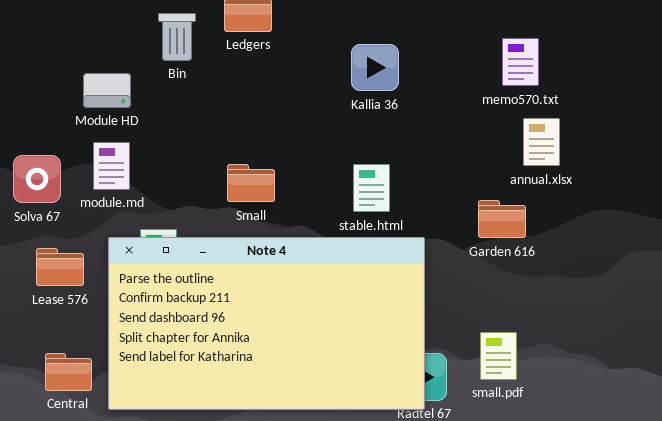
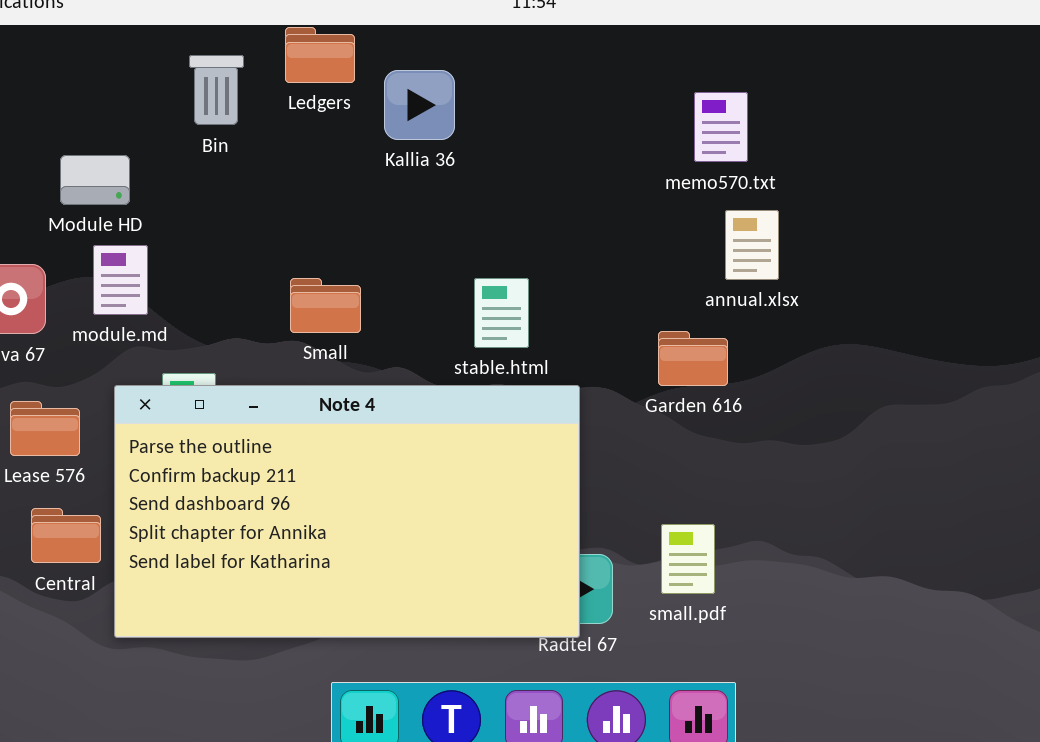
Kallia 36: [351,44,399,91] -> [384,70,455,140], moved
Module HD: [83,73,131,108] -> [60,155,130,205], moved
Central: [45,353,92,391] -> [31,508,101,563], moved

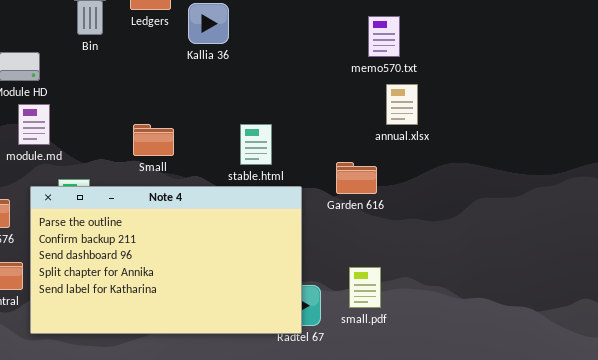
Garden 616: [658,331,728,386] -> [336,162,377,194], moved

